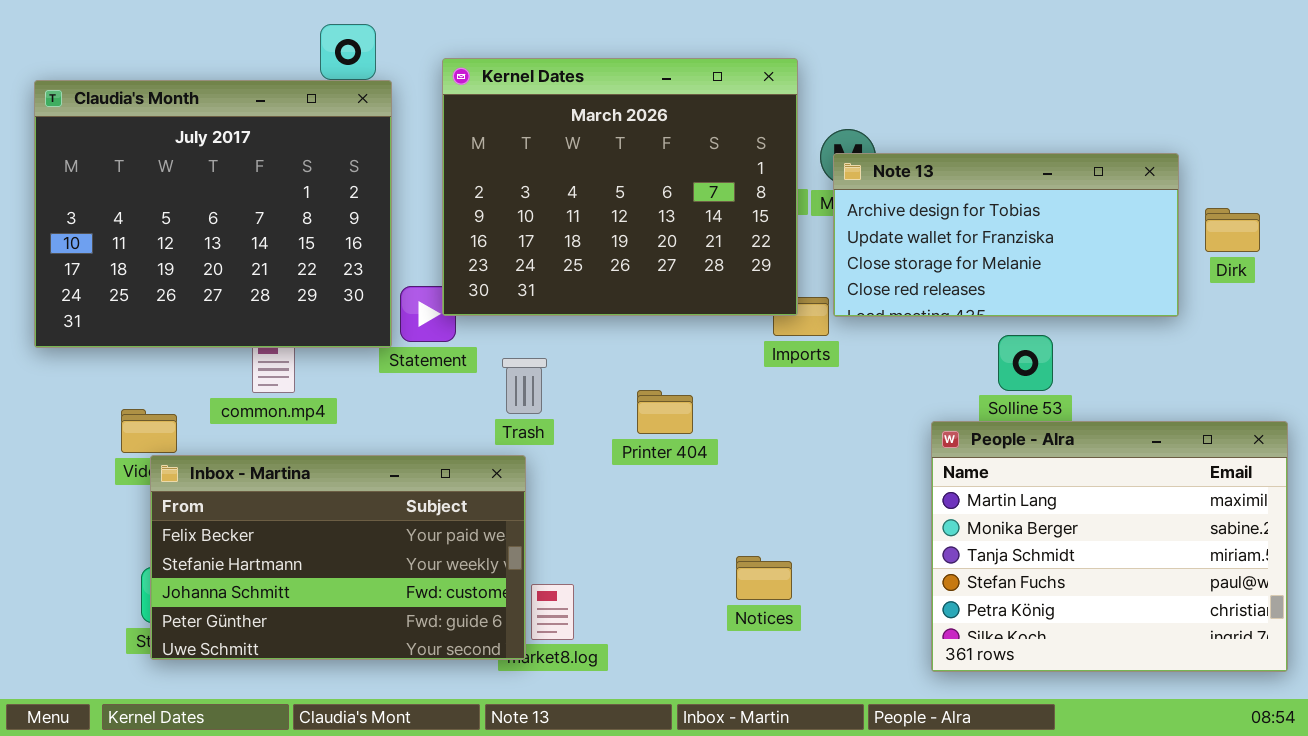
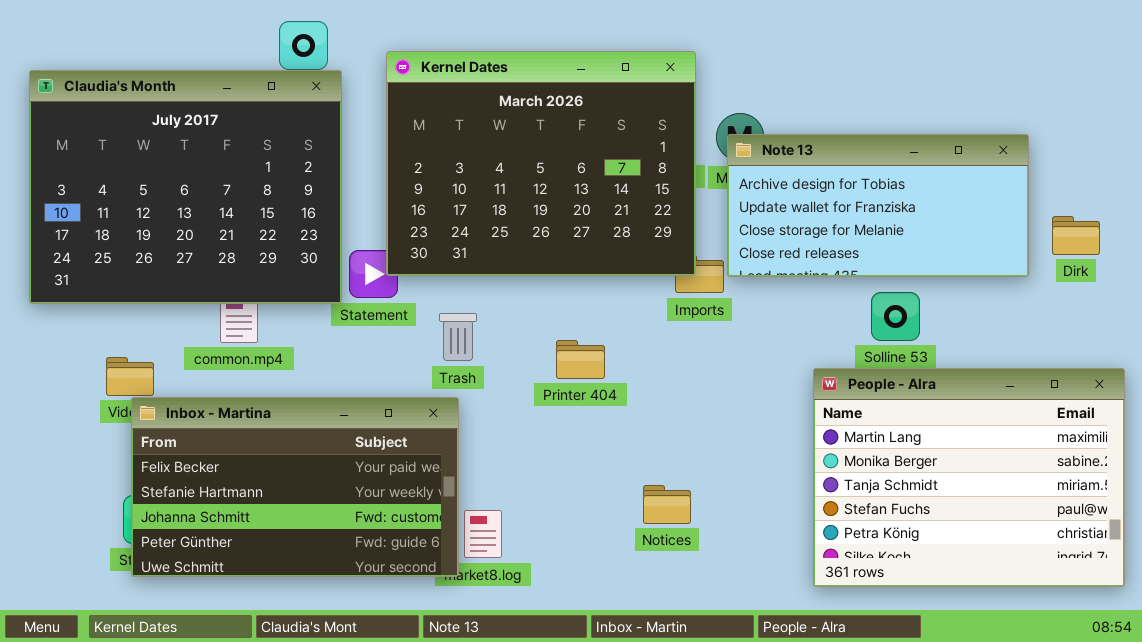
Dirk: [1205,208,1260,252] -> [1052,216,1100,255], moved

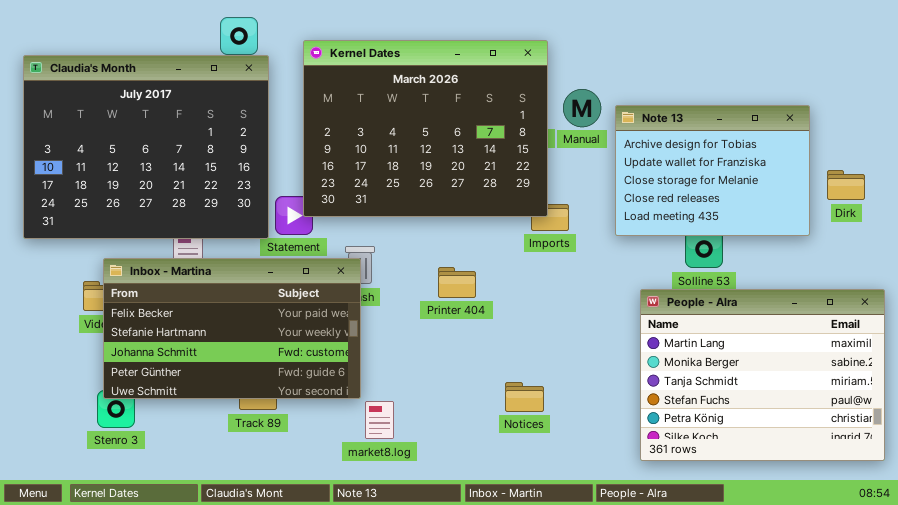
Note 13: [727,134,1029,277] -> [615,105,810,236], resized
Inbox - Martina: [131,397,459,577] -> [103,258,361,399], moved

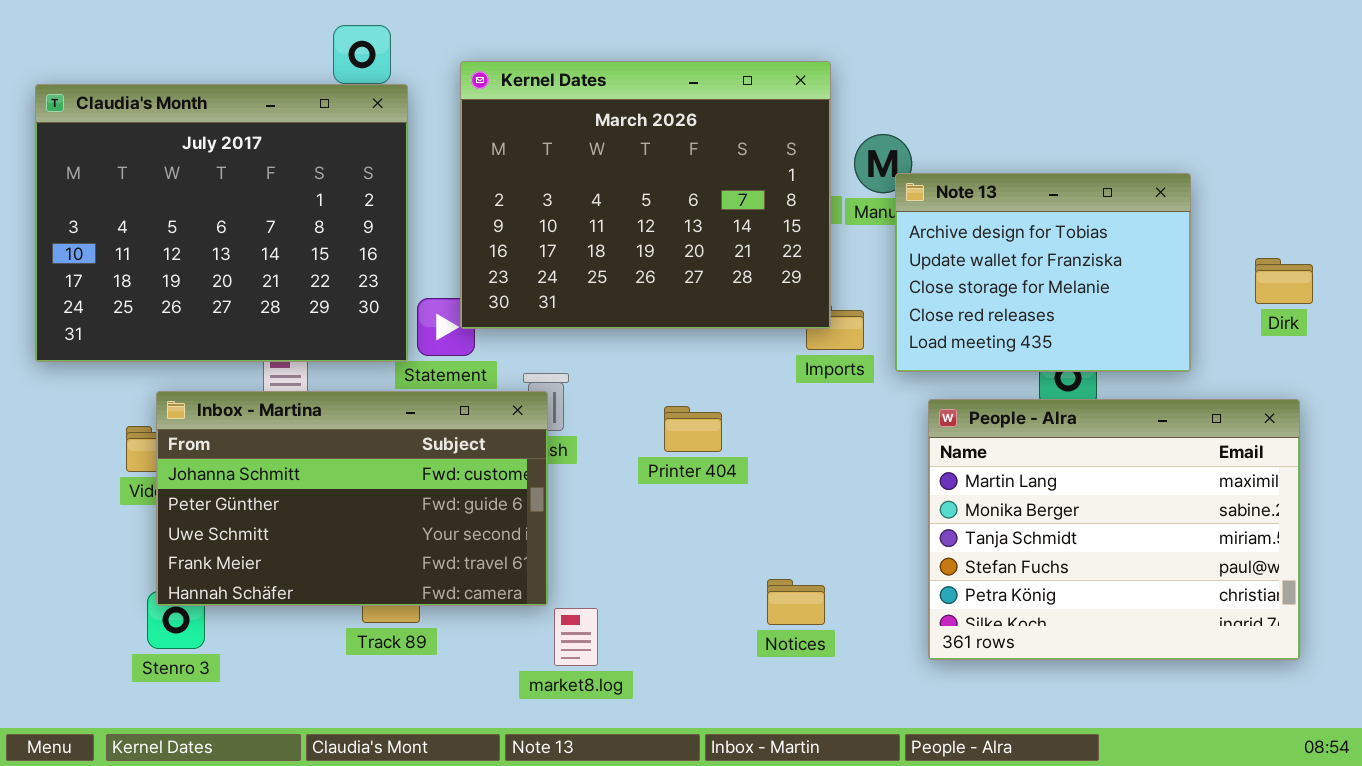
Note 13: [615,105,810,236] -> [895,173,1191,372], moved
Inbox - Martina: [103,258,361,399] -> [156,391,548,606], scrolled down 2 rows
People - Alra: [640,289,885,461] -> [928,399,1300,660], moved

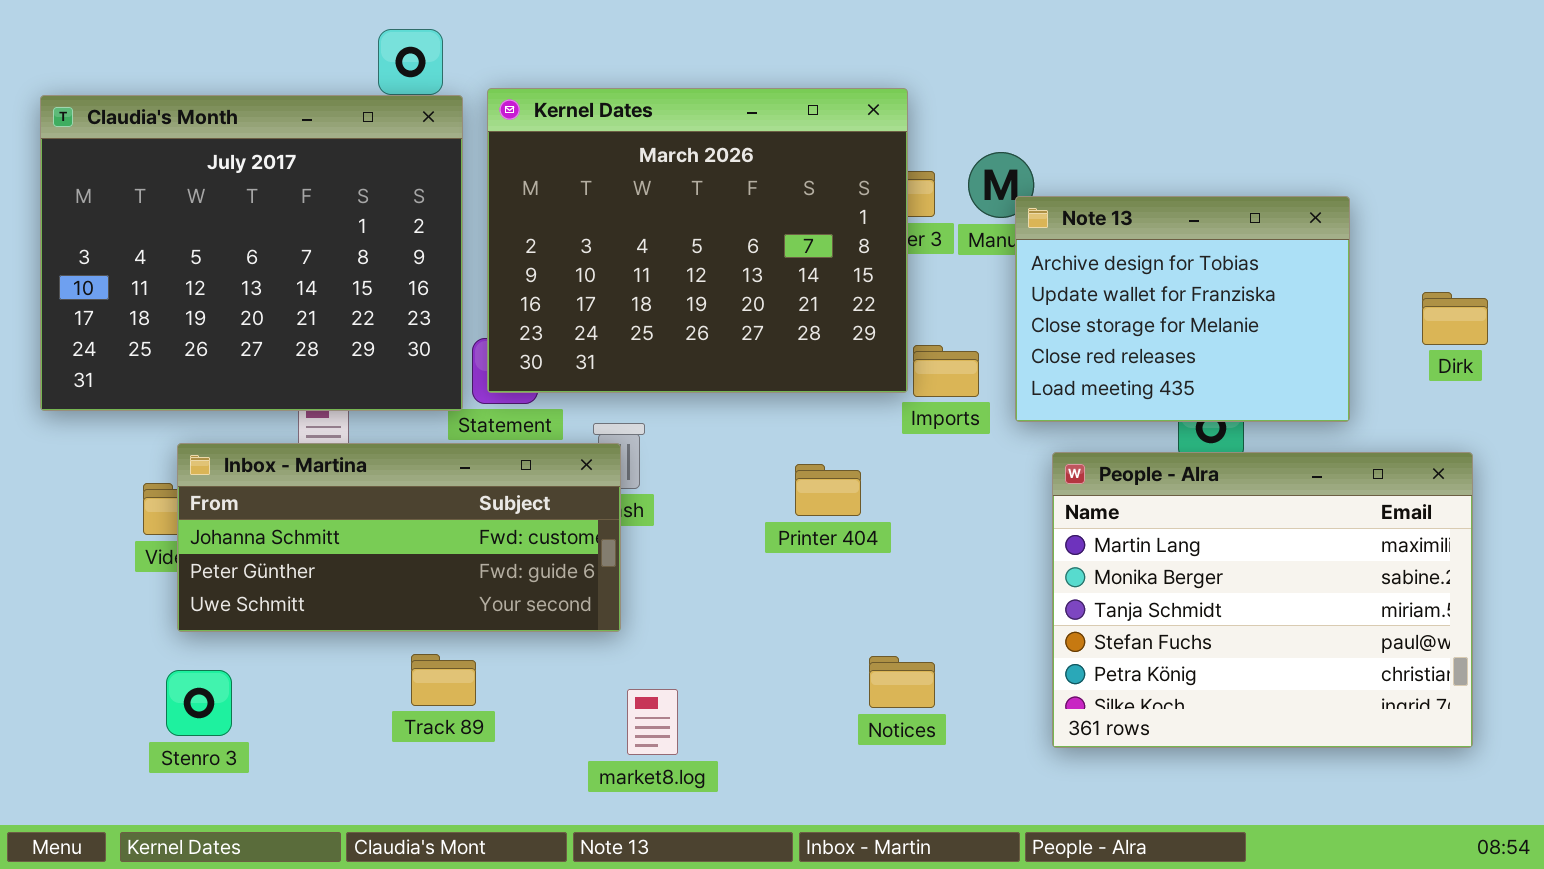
Kernel Dates: [460,61,831,329] -> [487,88,908,393], moved
Inbox - Martina: [156,391,548,606] -> [177,443,621,632], resized
Printer 404: [664,406,722,452] -> [795,464,861,516], moved

